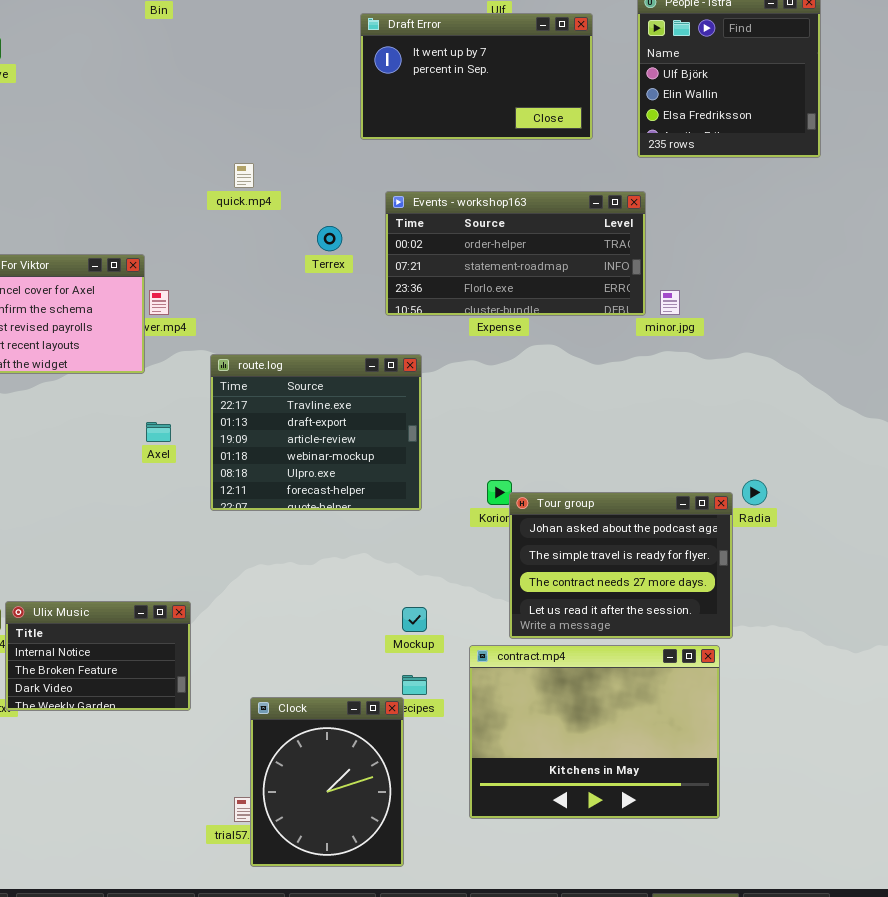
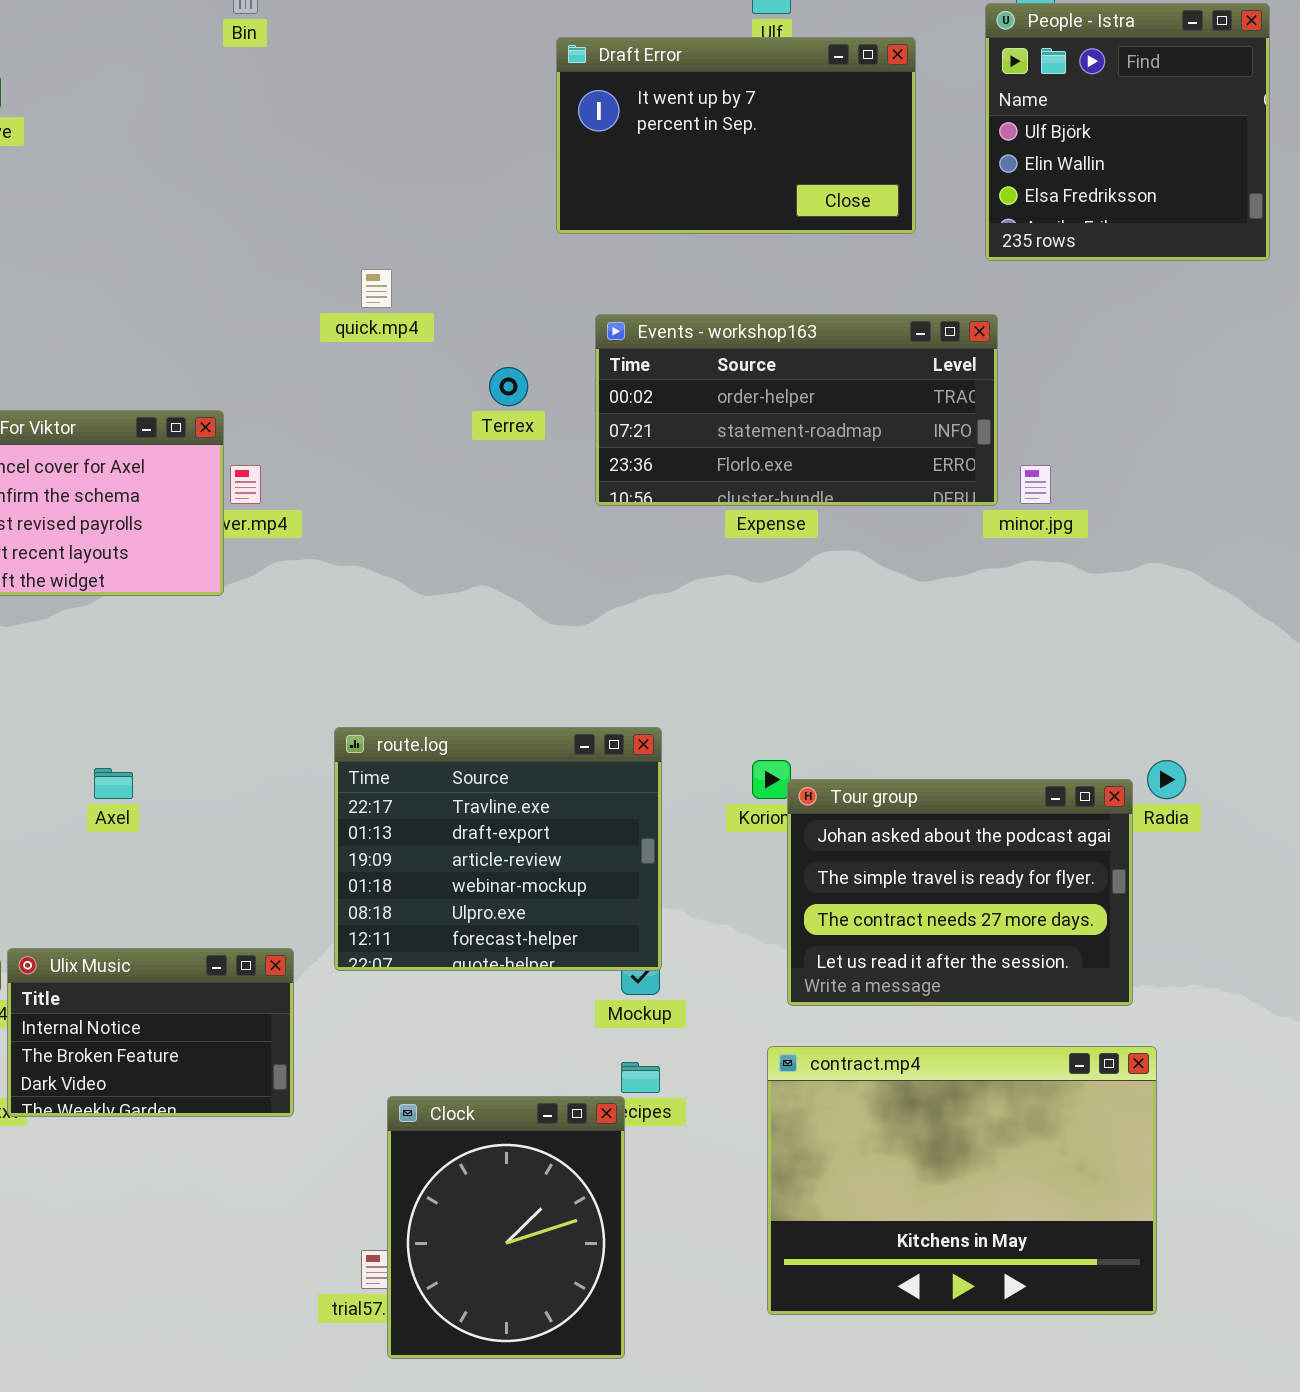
route.log: [210,354,422,511] -> [334,727,662,971], moved
Axel: [146,422,171,442] -> [94,768,133,799], moved
contract.mp4: [469,645,720,819] -> [767,1046,1157,1315], moved

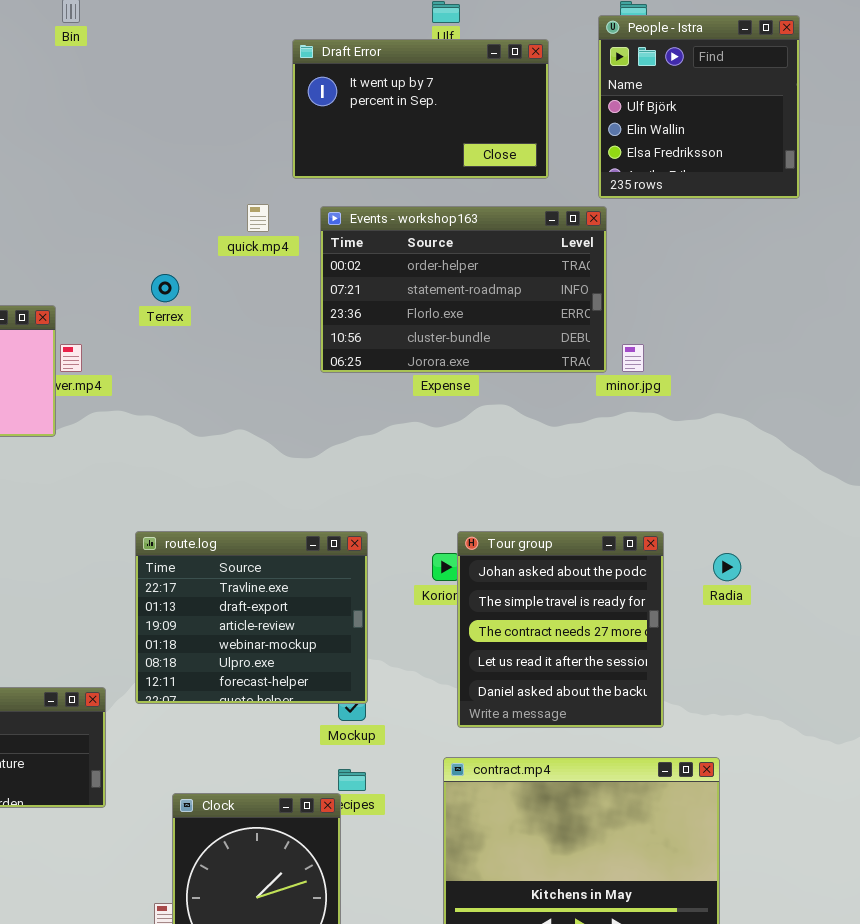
quick.mp4: [361,269,392,308] -> [247,204,269,232], moved
Events - workshop163: [595,314,998,506] -> [320,206,607,373], resized
Terrex: [489,367,528,406] -> [151,274,179,302], moved
Tour group: [787,779,1133,1006] -> [457,531,664,728], resized

